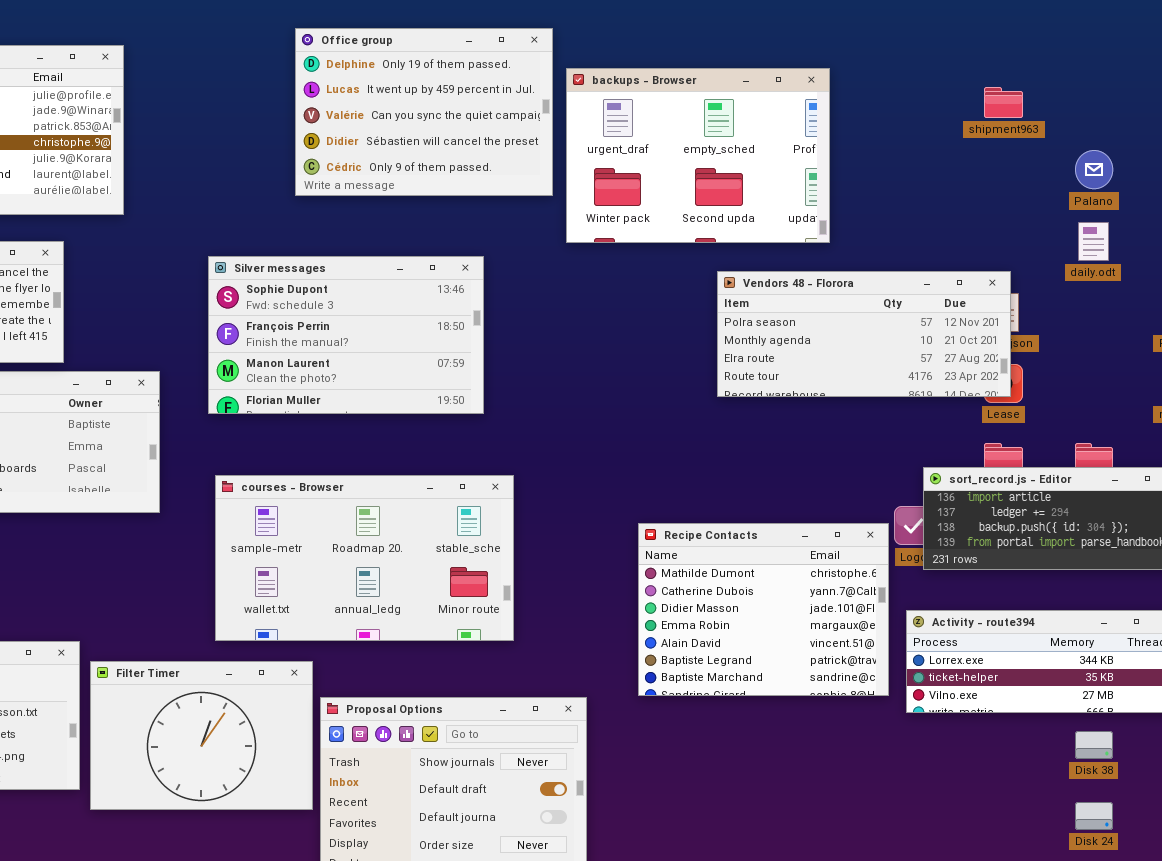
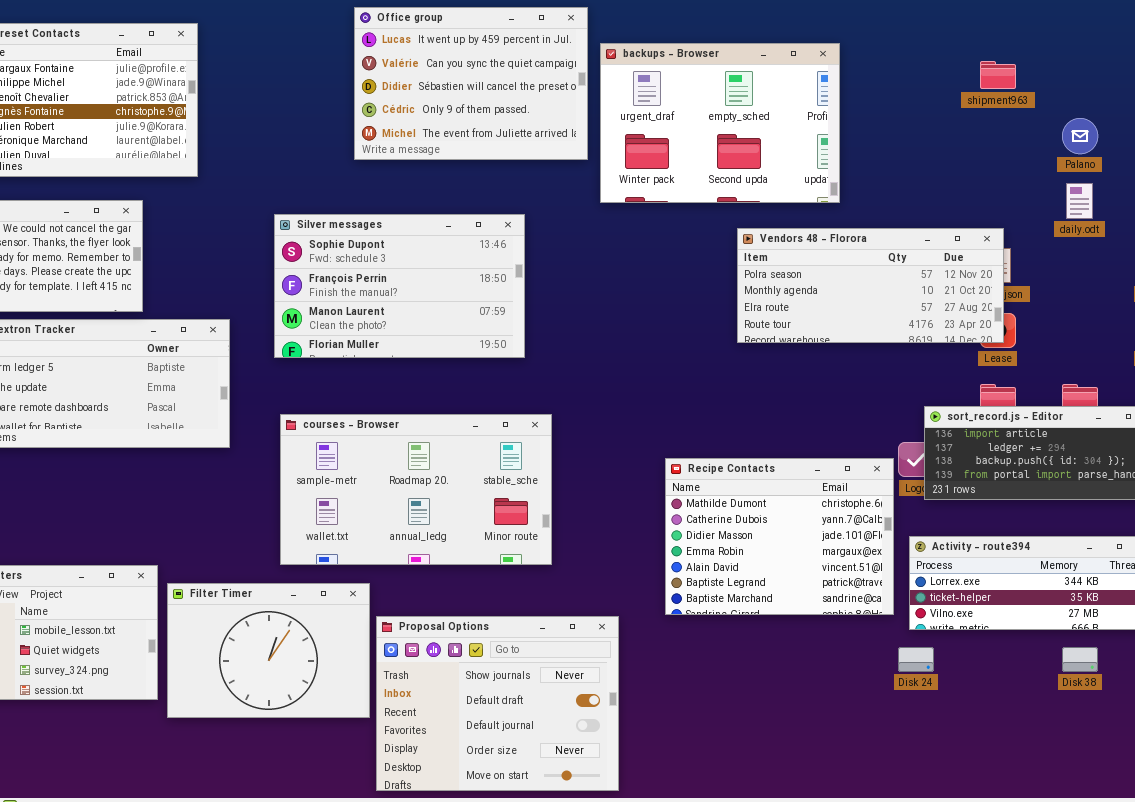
Office group: [295,28,553,196] -> [354,7,588,160], scrolled down 1 row
Disk 24: [1075,802,1113,830] -> [898,647,934,672], moved

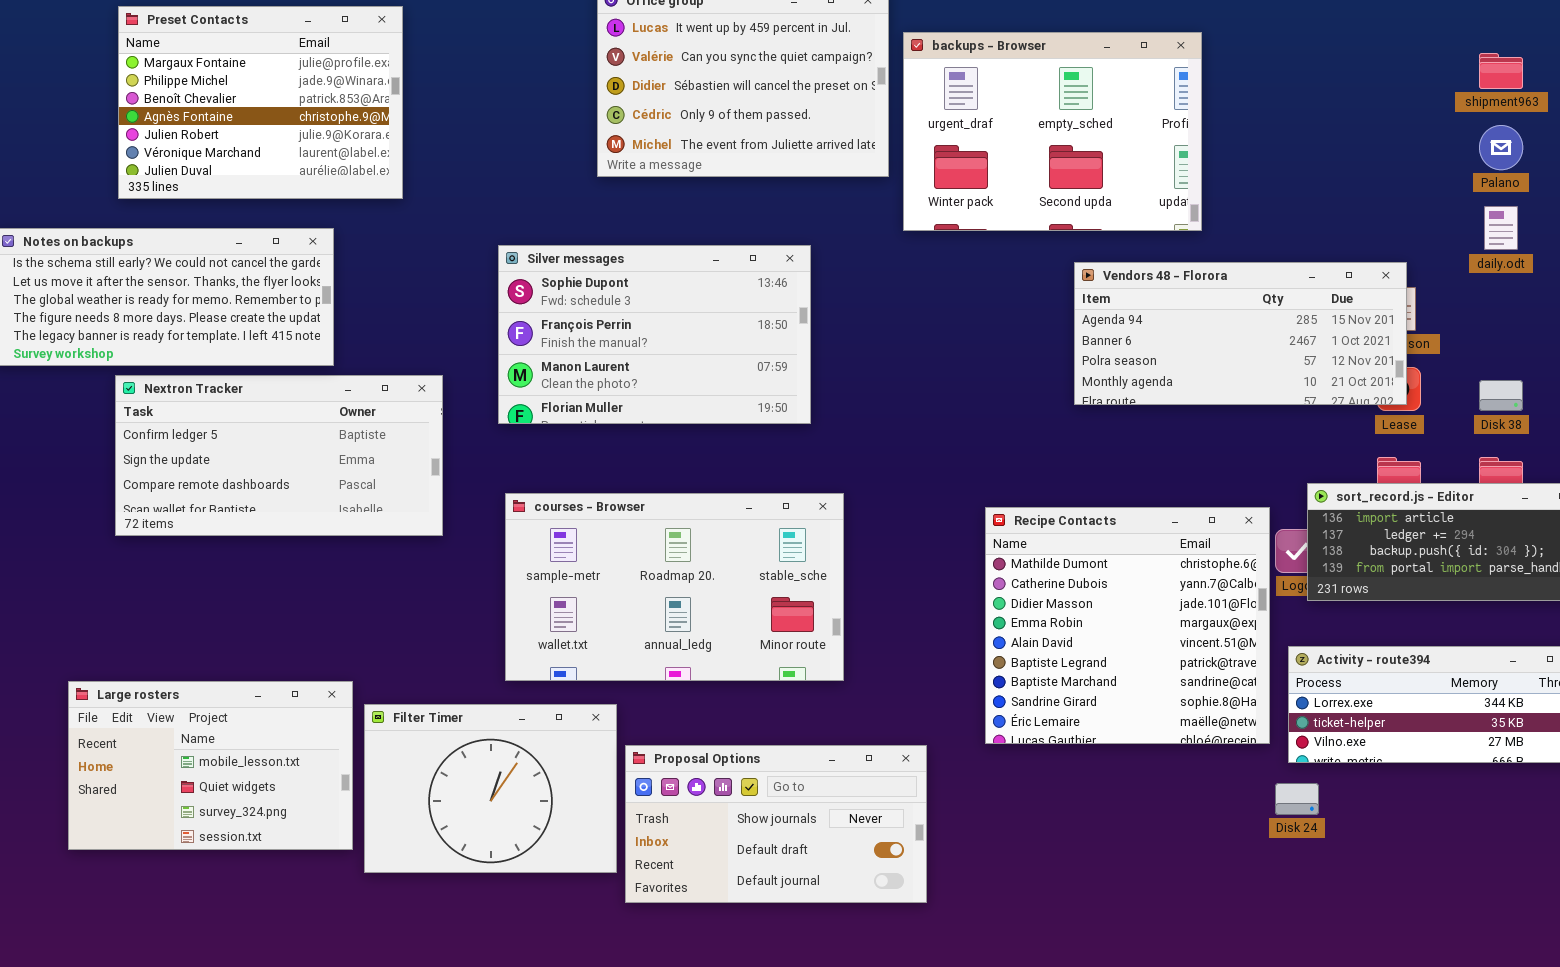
shipment963: [980,61,1016,89] -> [1479,53,1523,89], moved
Vendors 48 - Florora: [737,228,1004,343] -> [1074,262,1407,405], scrolled up 2 rows
Recipe Contacts: [665,458,894,615] -> [985,507,1270,744], resized
Proposal Options: [376,616,619,791] -> [625,745,927,903], resized
Disk 38: [1062,647,1098,672] -> [1479,380,1523,411], moved

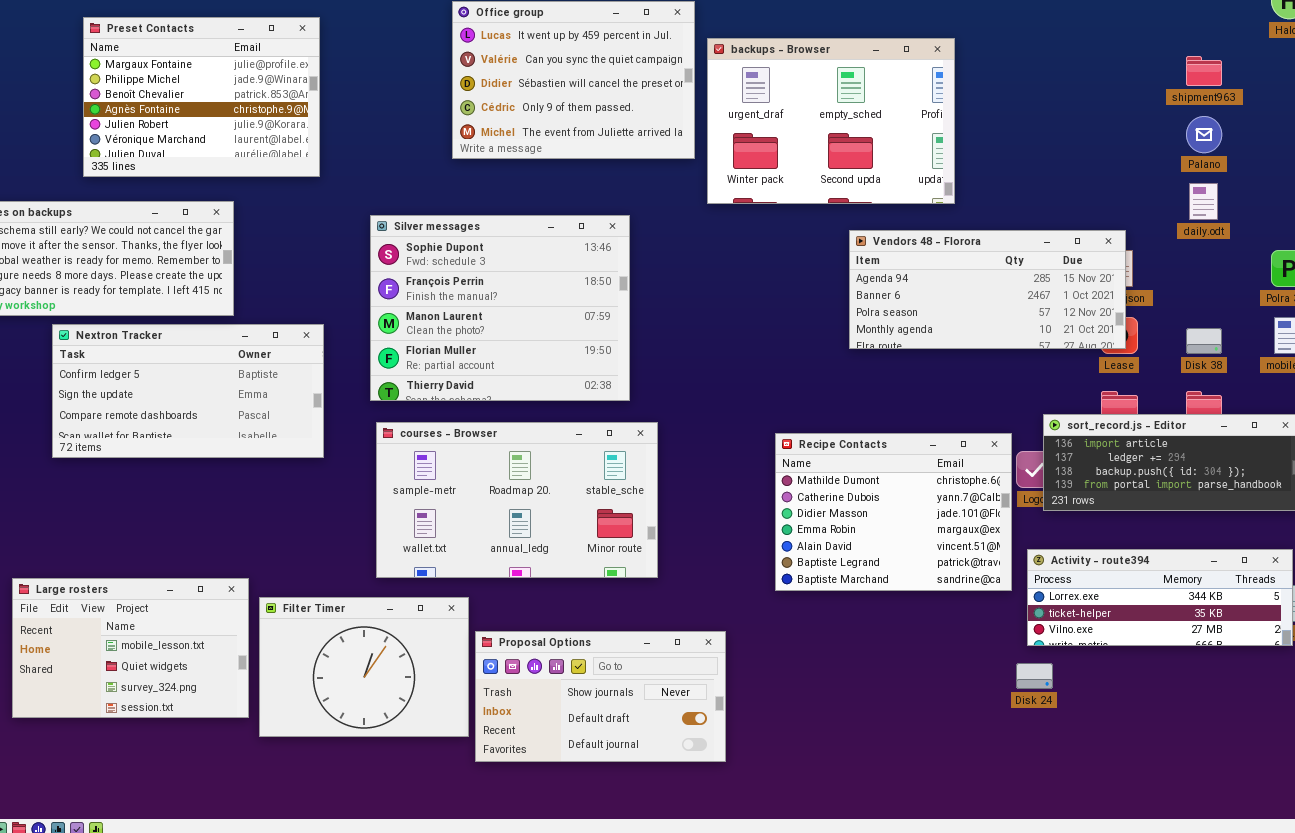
Preset Contacts: [118,6,403,199] -> [83,17,320,177], moved
Silver messages: [498,245,811,424] -> [370,215,630,401], resized
Recipe Contacts: [985,507,1270,744] -> [775,433,1012,591], resized

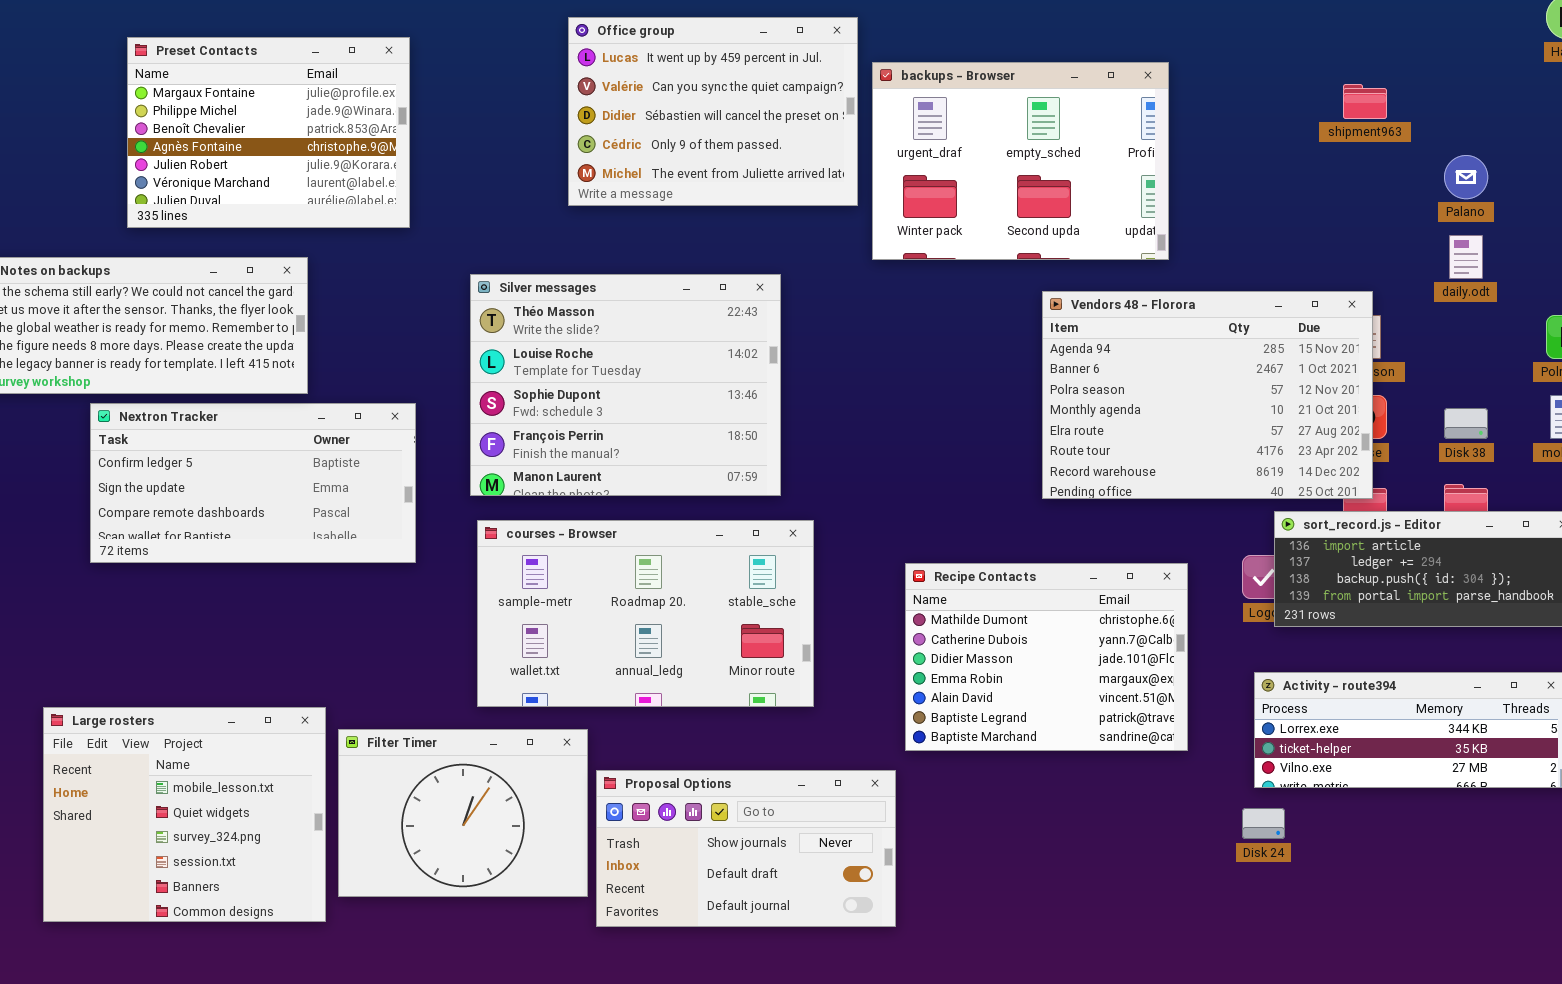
shipment963: [1186,56,1222,86] -> [1343,84,1387,119], moved
Silver messages: [370,215,630,401] -> [470,274,781,496], scrolled up 2 rows
Vendors 48 - Florora: [849,230,1126,349] -> [1042,291,1373,499], resized
Recipe Contacts: [775,433,1012,591] -> [905,563,1188,751], moved
Large rosters: [12,578,249,718] -> [43,707,326,922], resized

